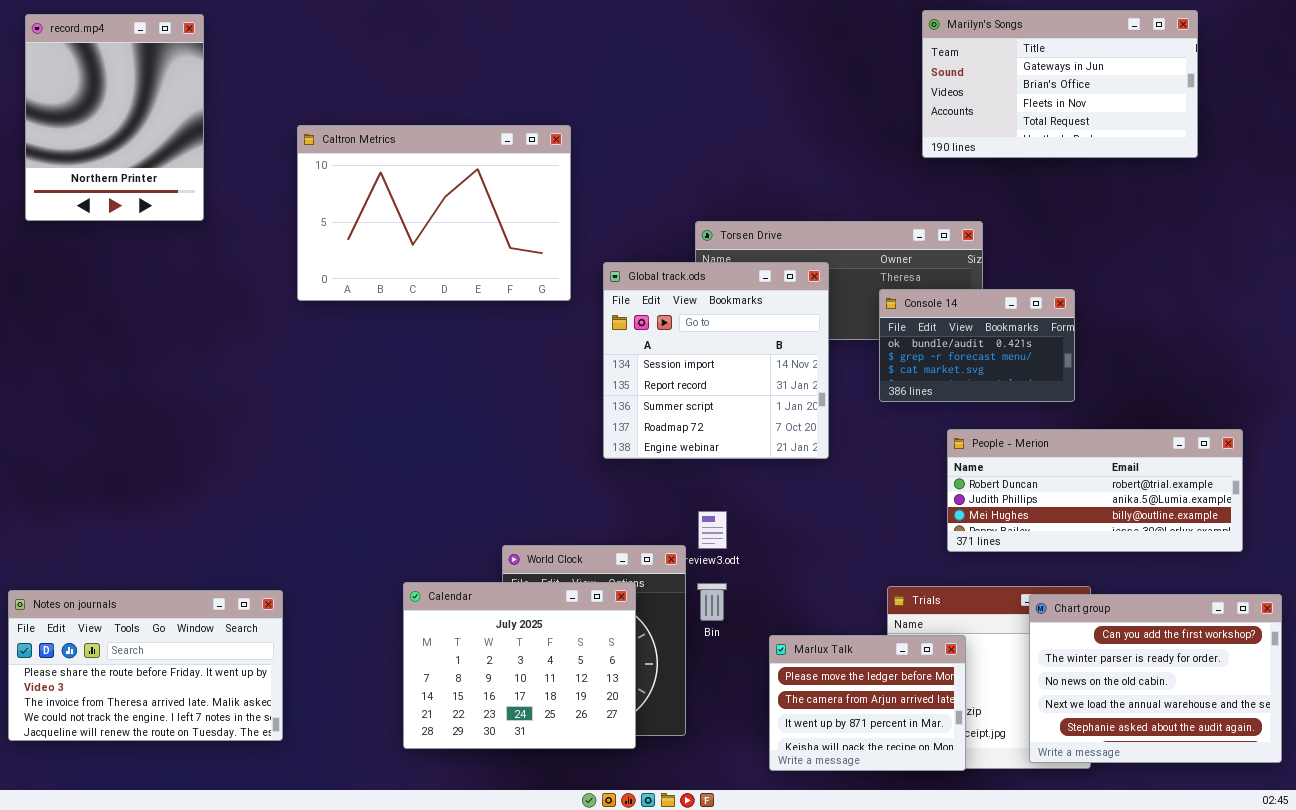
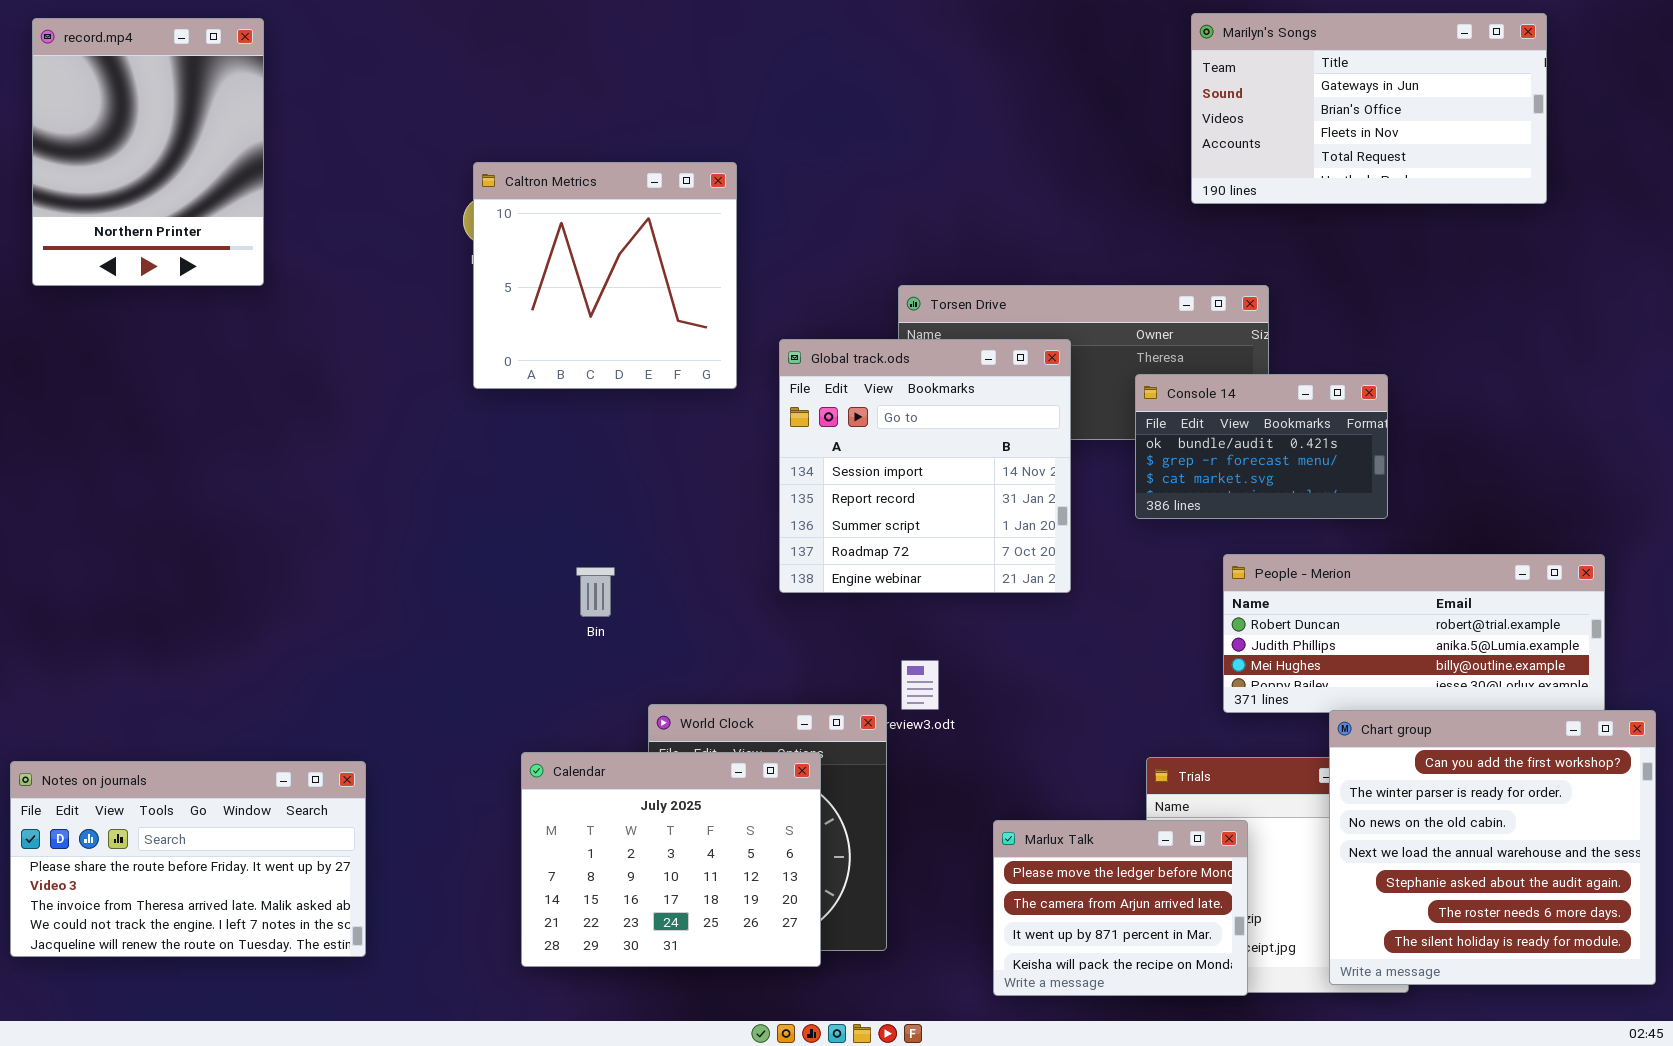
Caltron Metrics: [297,125,571,301] -> [473,162,737,389], resized
Bin: [697,583,727,621] -> [576,567,615,617], moved
Chart group: [1029,594,1282,763] -> [1329,710,1656,985], resized

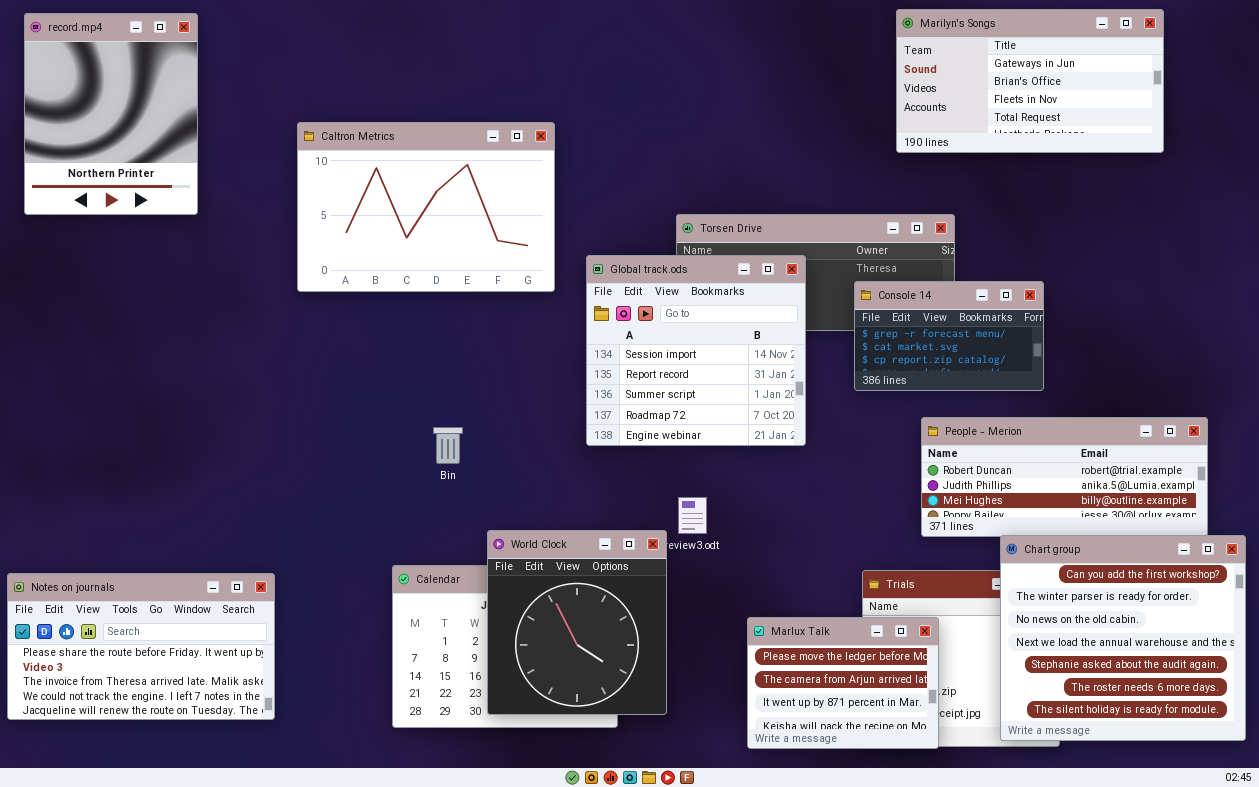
Caltron Metrics: [473,162,737,389] -> [297,122,555,292], resized
Console 14: [1135,374,1388,519] -> [854,281,1044,391], scrolled down 1 row
World Clock: [648,704,887,951] -> [487,530,667,715], raised

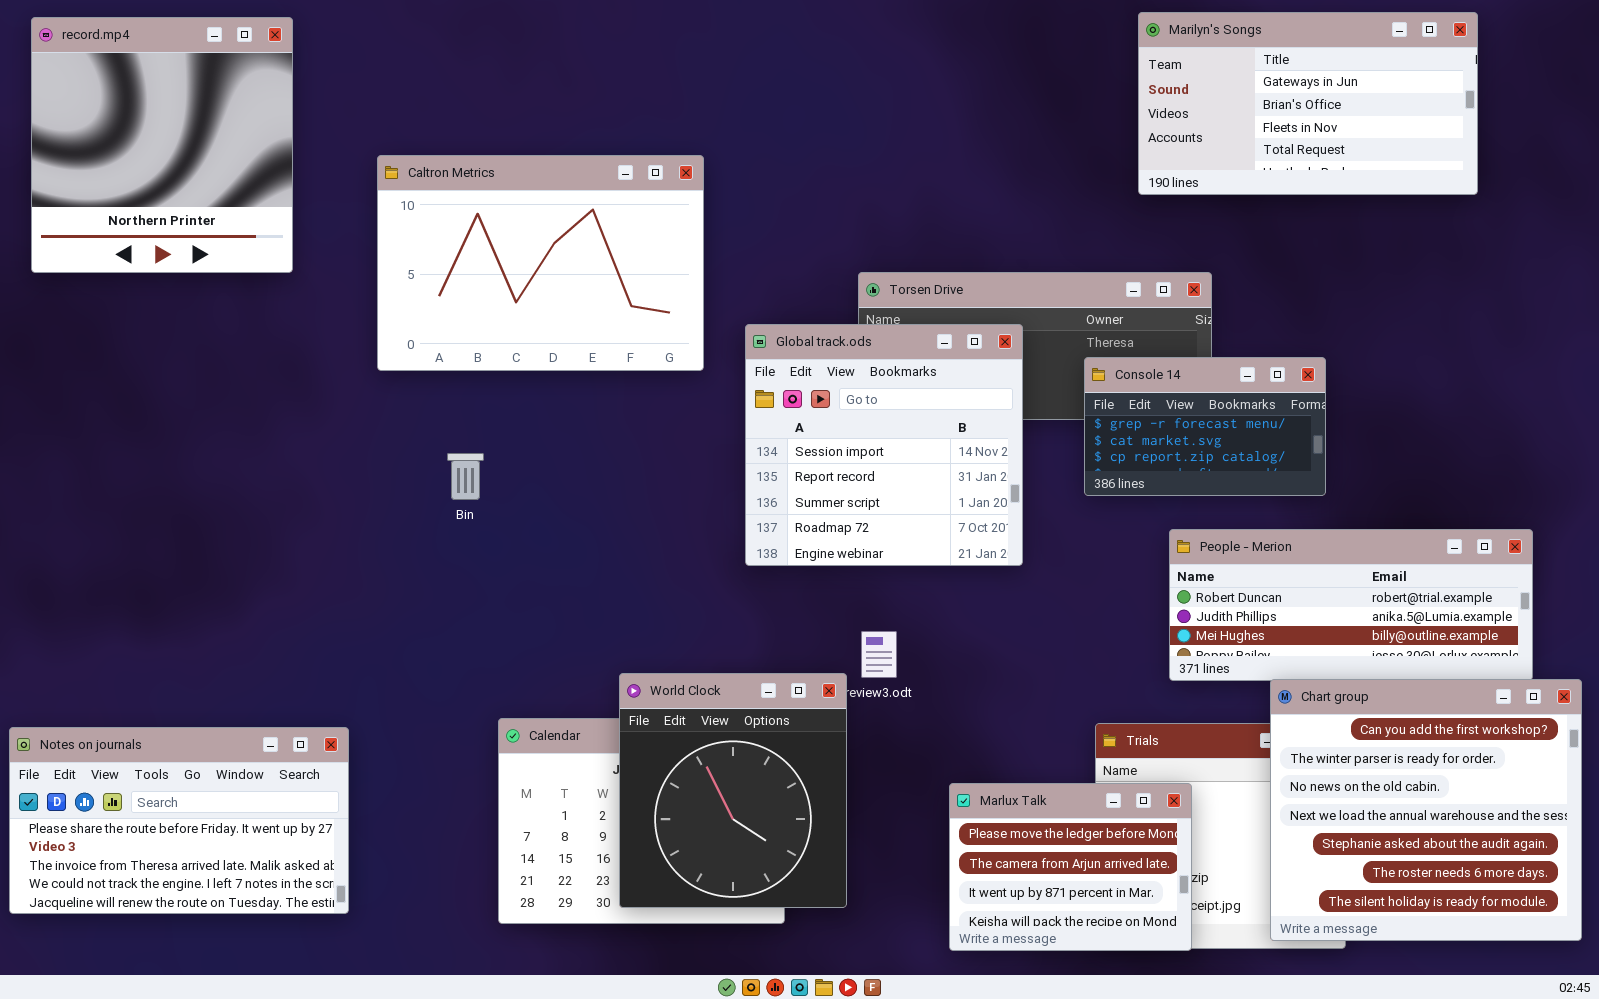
record.mp4: [24,13,198,215] -> [31,17,293,273], resized
Bin: [433,427,463,464] -> [447,453,484,500], moved

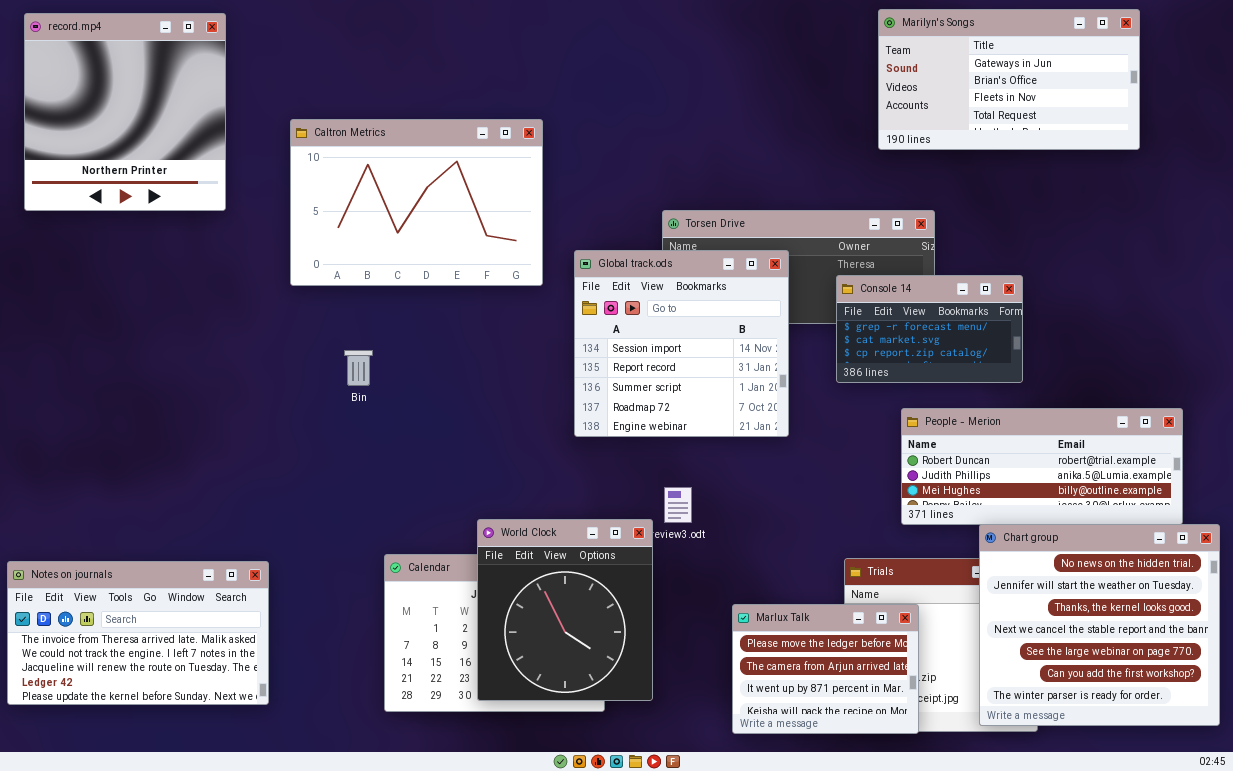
Chart group: [1270,679,1582,941] -> [979,524,1220,726], scrolled up 5 rows
Notes on journals: [9,727,349,914] -> [7,561,269,705], scrolled down 2 rows

